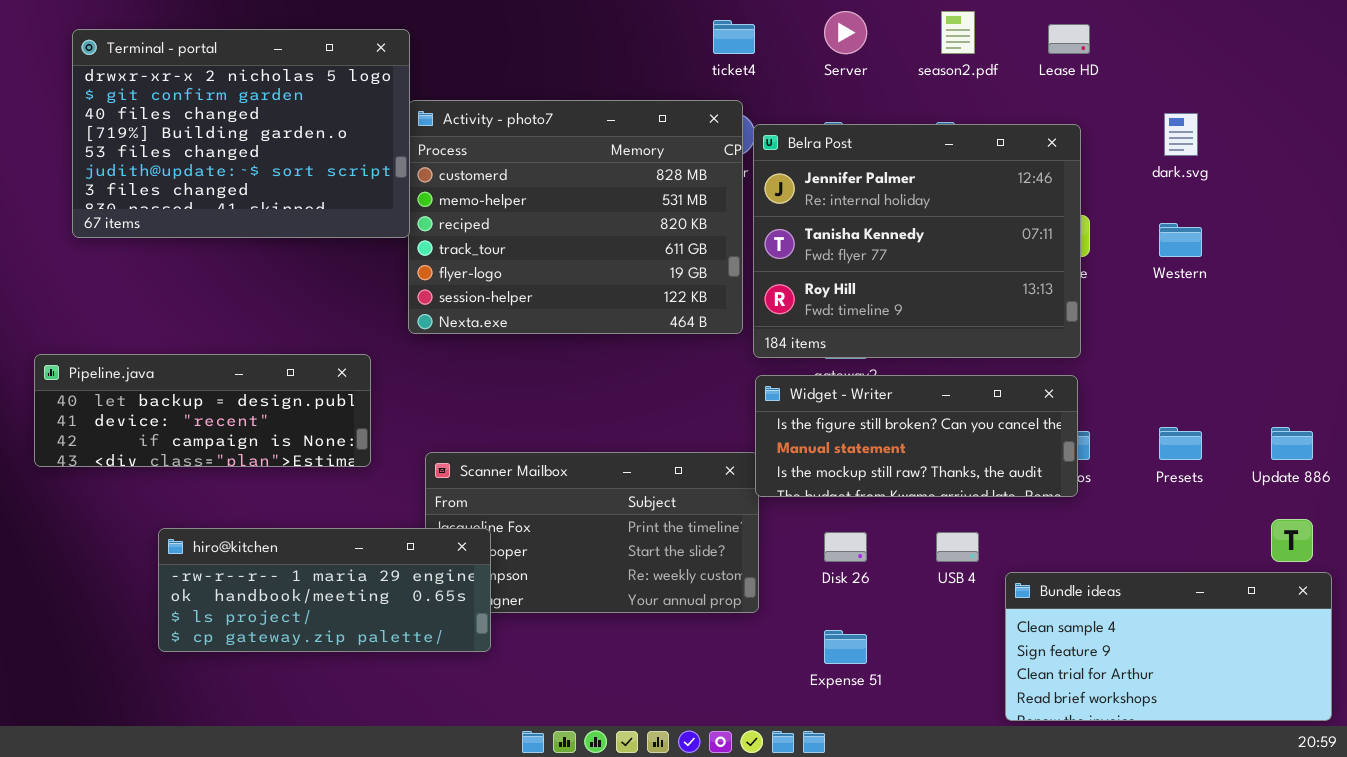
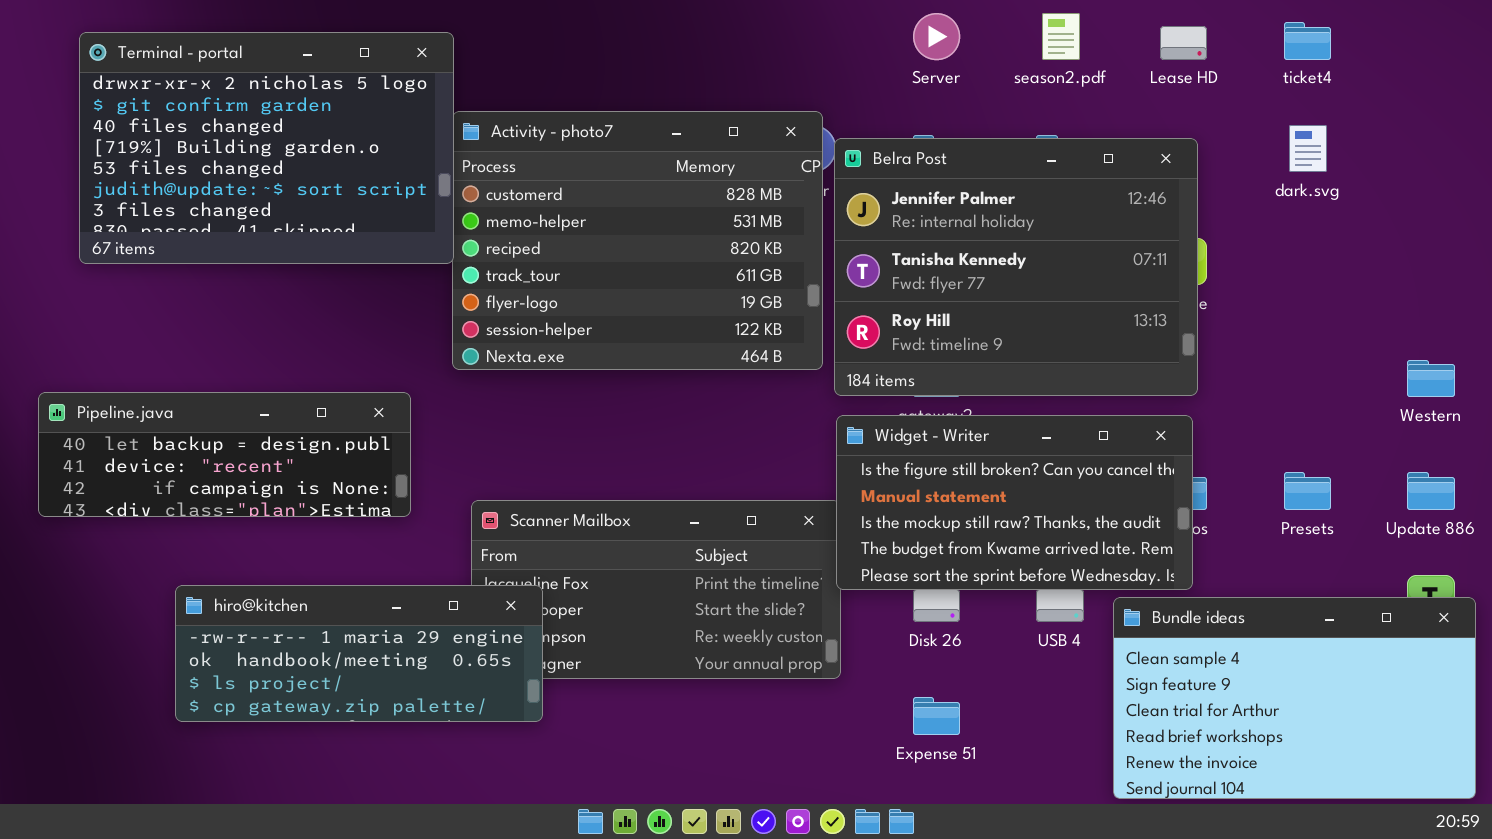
ticket4: [713,20,755,54] -> [1284,22,1331,60], moved
Western: [1159,223,1202,257] -> [1407,360,1455,397], moved
Widget - Writer: [755,375,1078,497] -> [836,415,1193,590], resized
Bundle ideas: [1005,572,1332,721] -> [1113,597,1476,799], resized

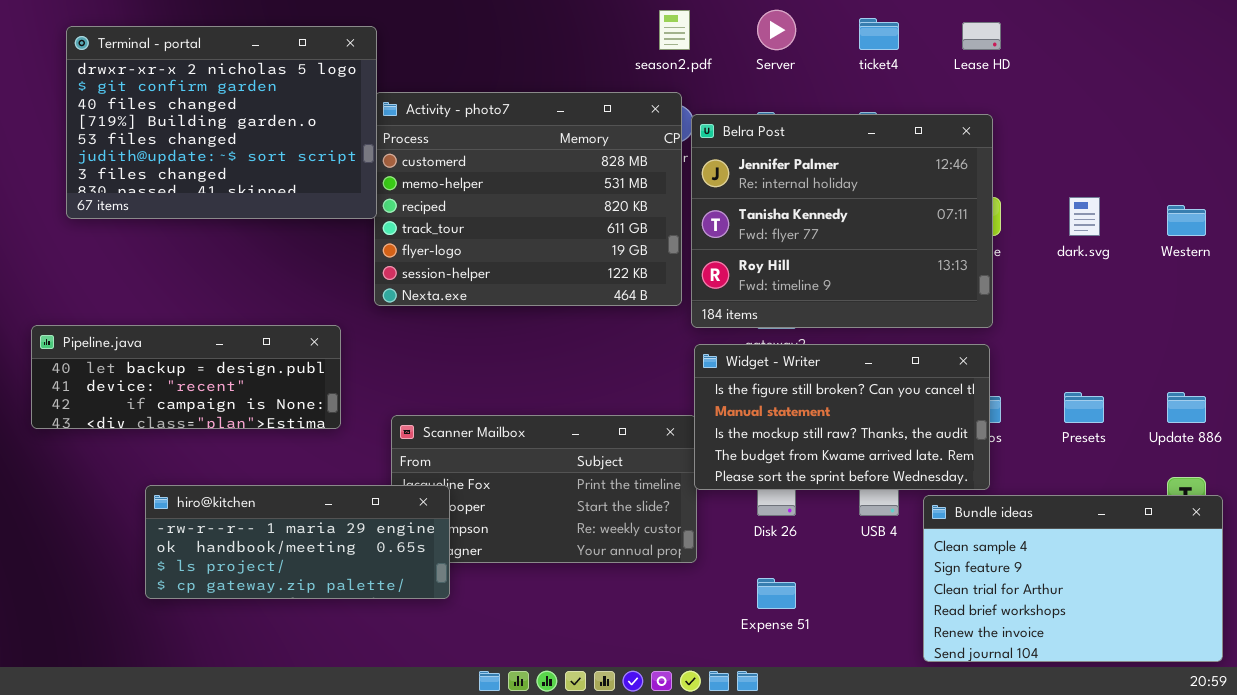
season2.pdf: [1042,13,1080,60] -> [659,10,690,50], moved
ticket4: [1284,22,1331,60] -> [859,18,899,50], moved
dark.svg: [1289,125,1327,172] -> [1069,197,1100,236], moved
Western: [1407,360,1455,397] -> [1167,205,1206,236], moved

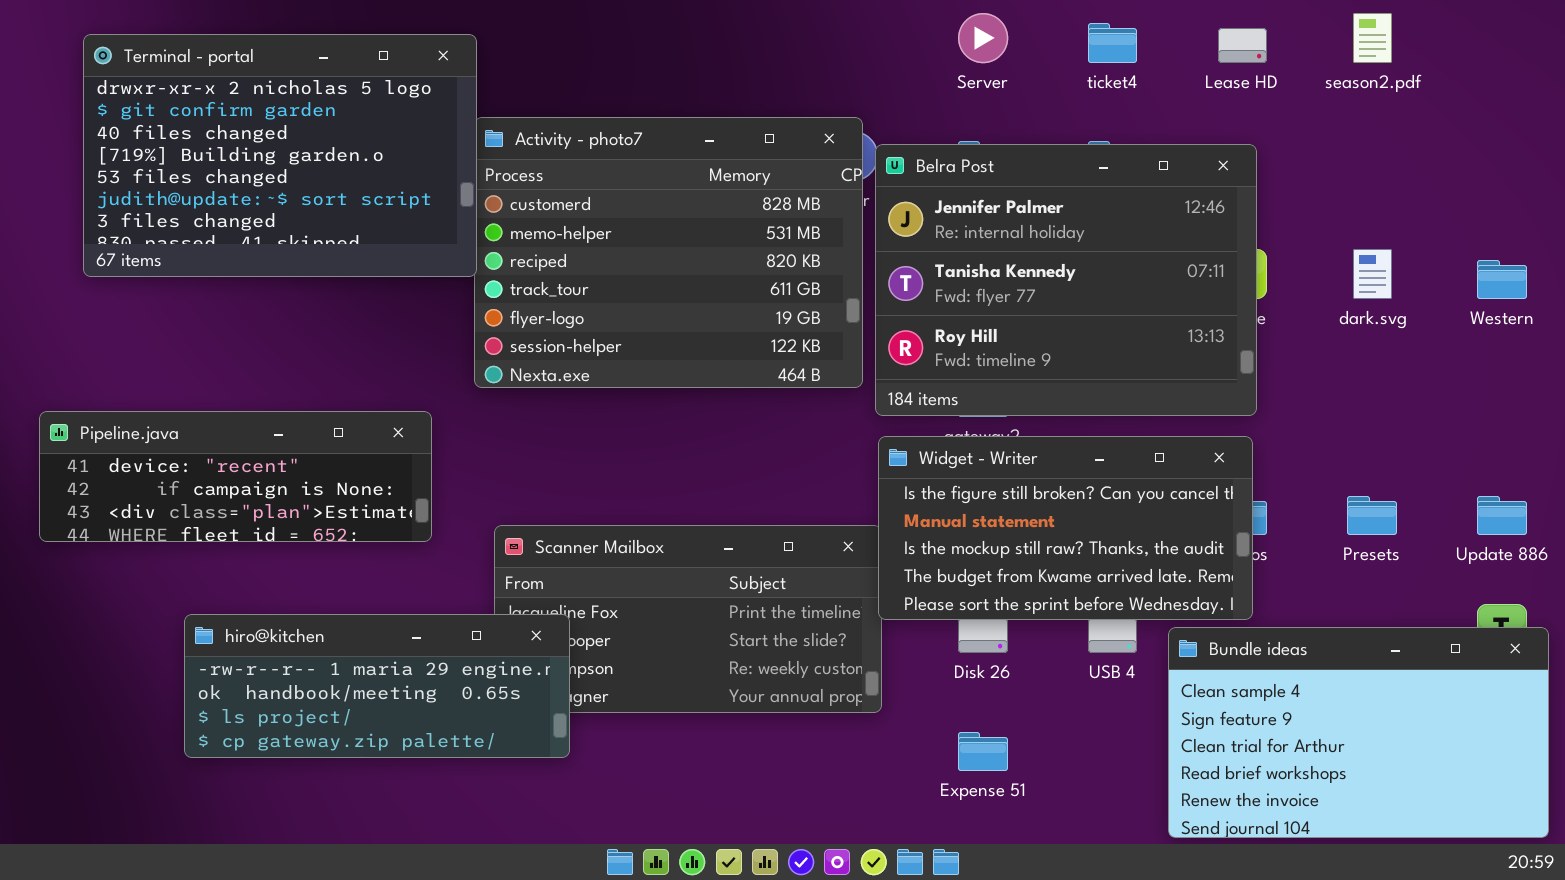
season2.pdf: [659,10,690,50] -> [1353,13,1392,63], moved
Pipeline.java: [31,325,341,429] -> [39,411,432,542], scrolled down 1 row

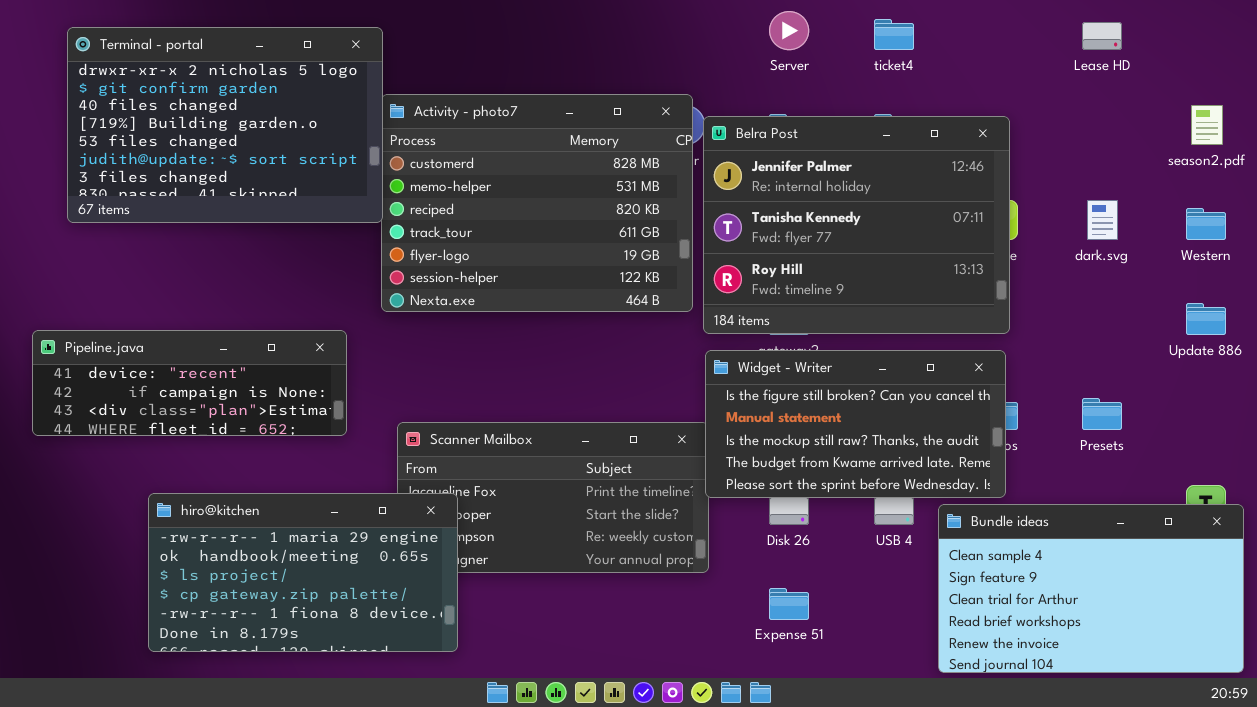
season2.pdf: [1353,13,1392,63] -> [1191,105,1223,145], moved
Lease HD: [1218,28,1267,63] -> [1082,22,1122,50], moved
Update 886: [1477,496,1527,535] -> [1186,303,1226,335], moved
hiro@kitchen: [184,614,570,758] -> [148,493,458,652], resized

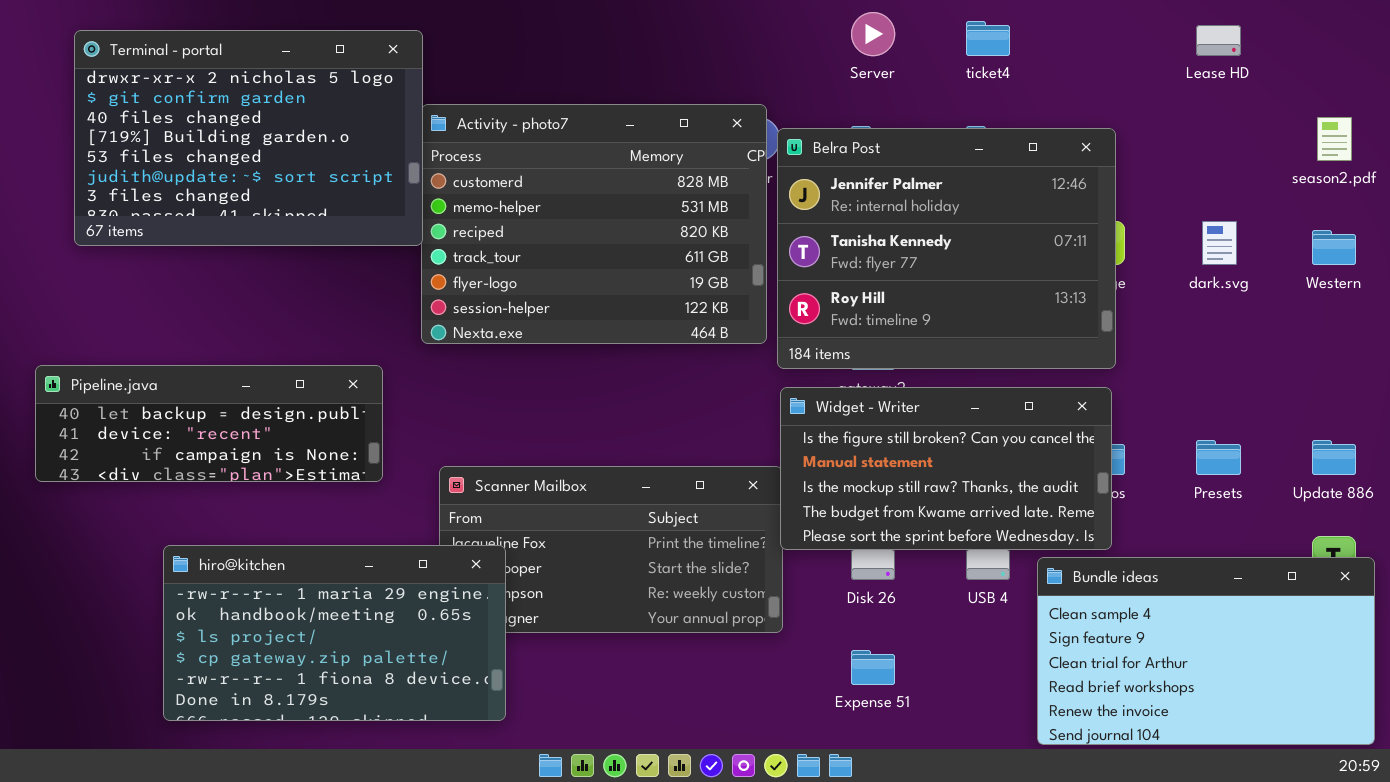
Update 886: [1186,303,1226,335] -> [1312,440,1356,475], moved
Pipeline.java: [32,330,347,436] -> [35,365,383,482], scrolled up 1 row

